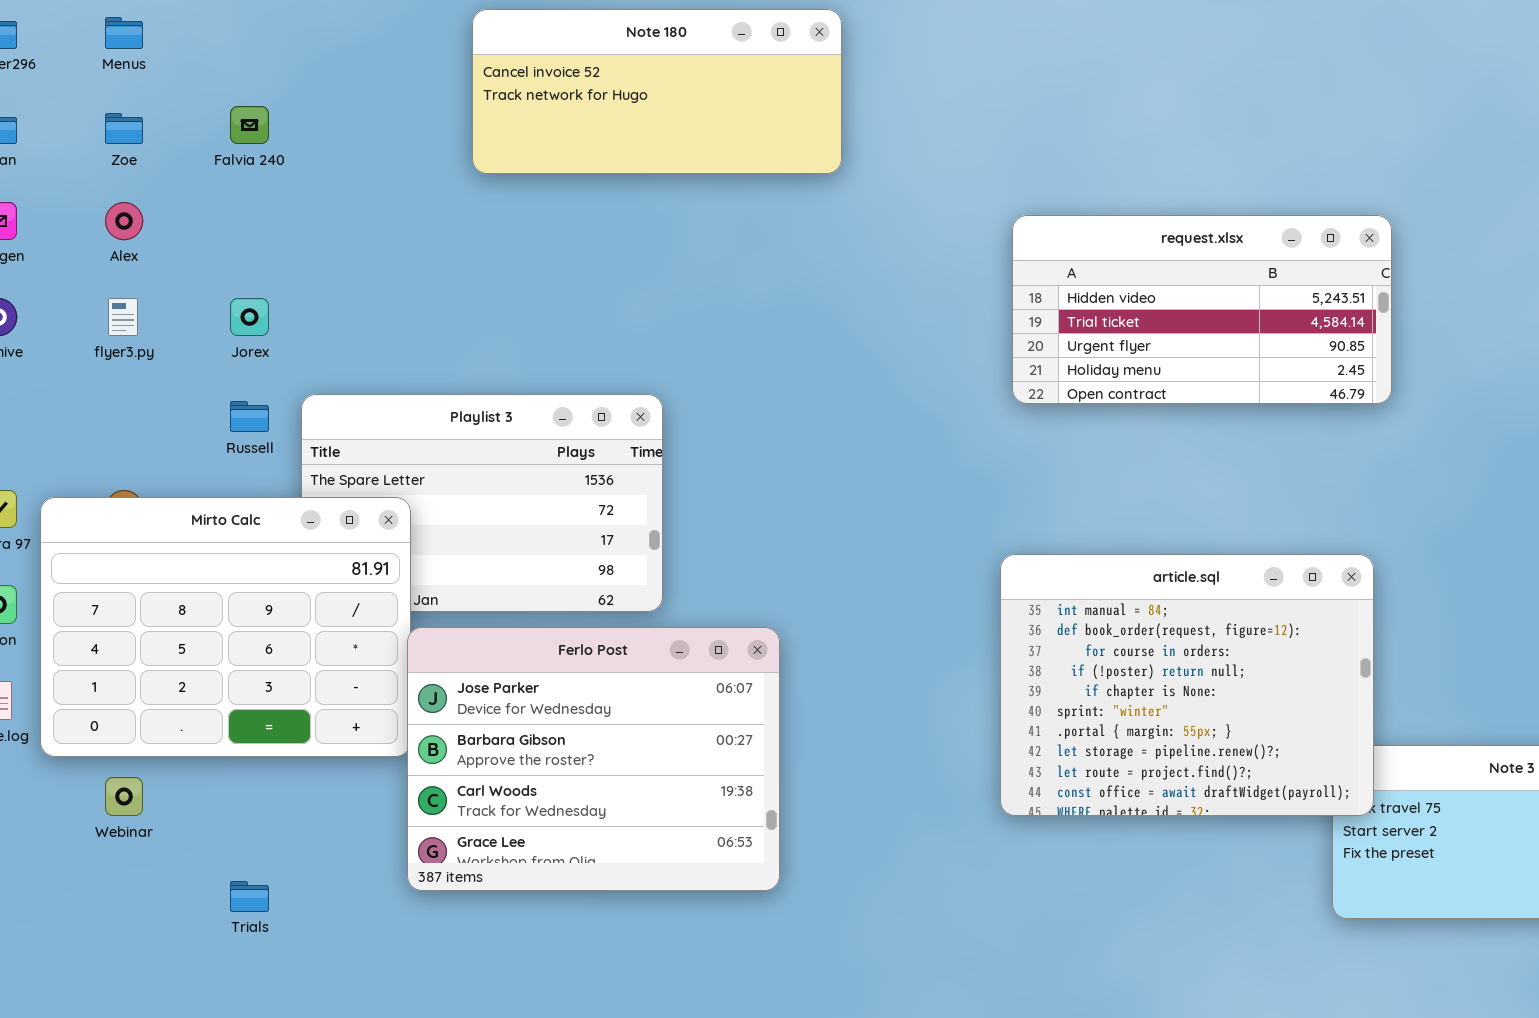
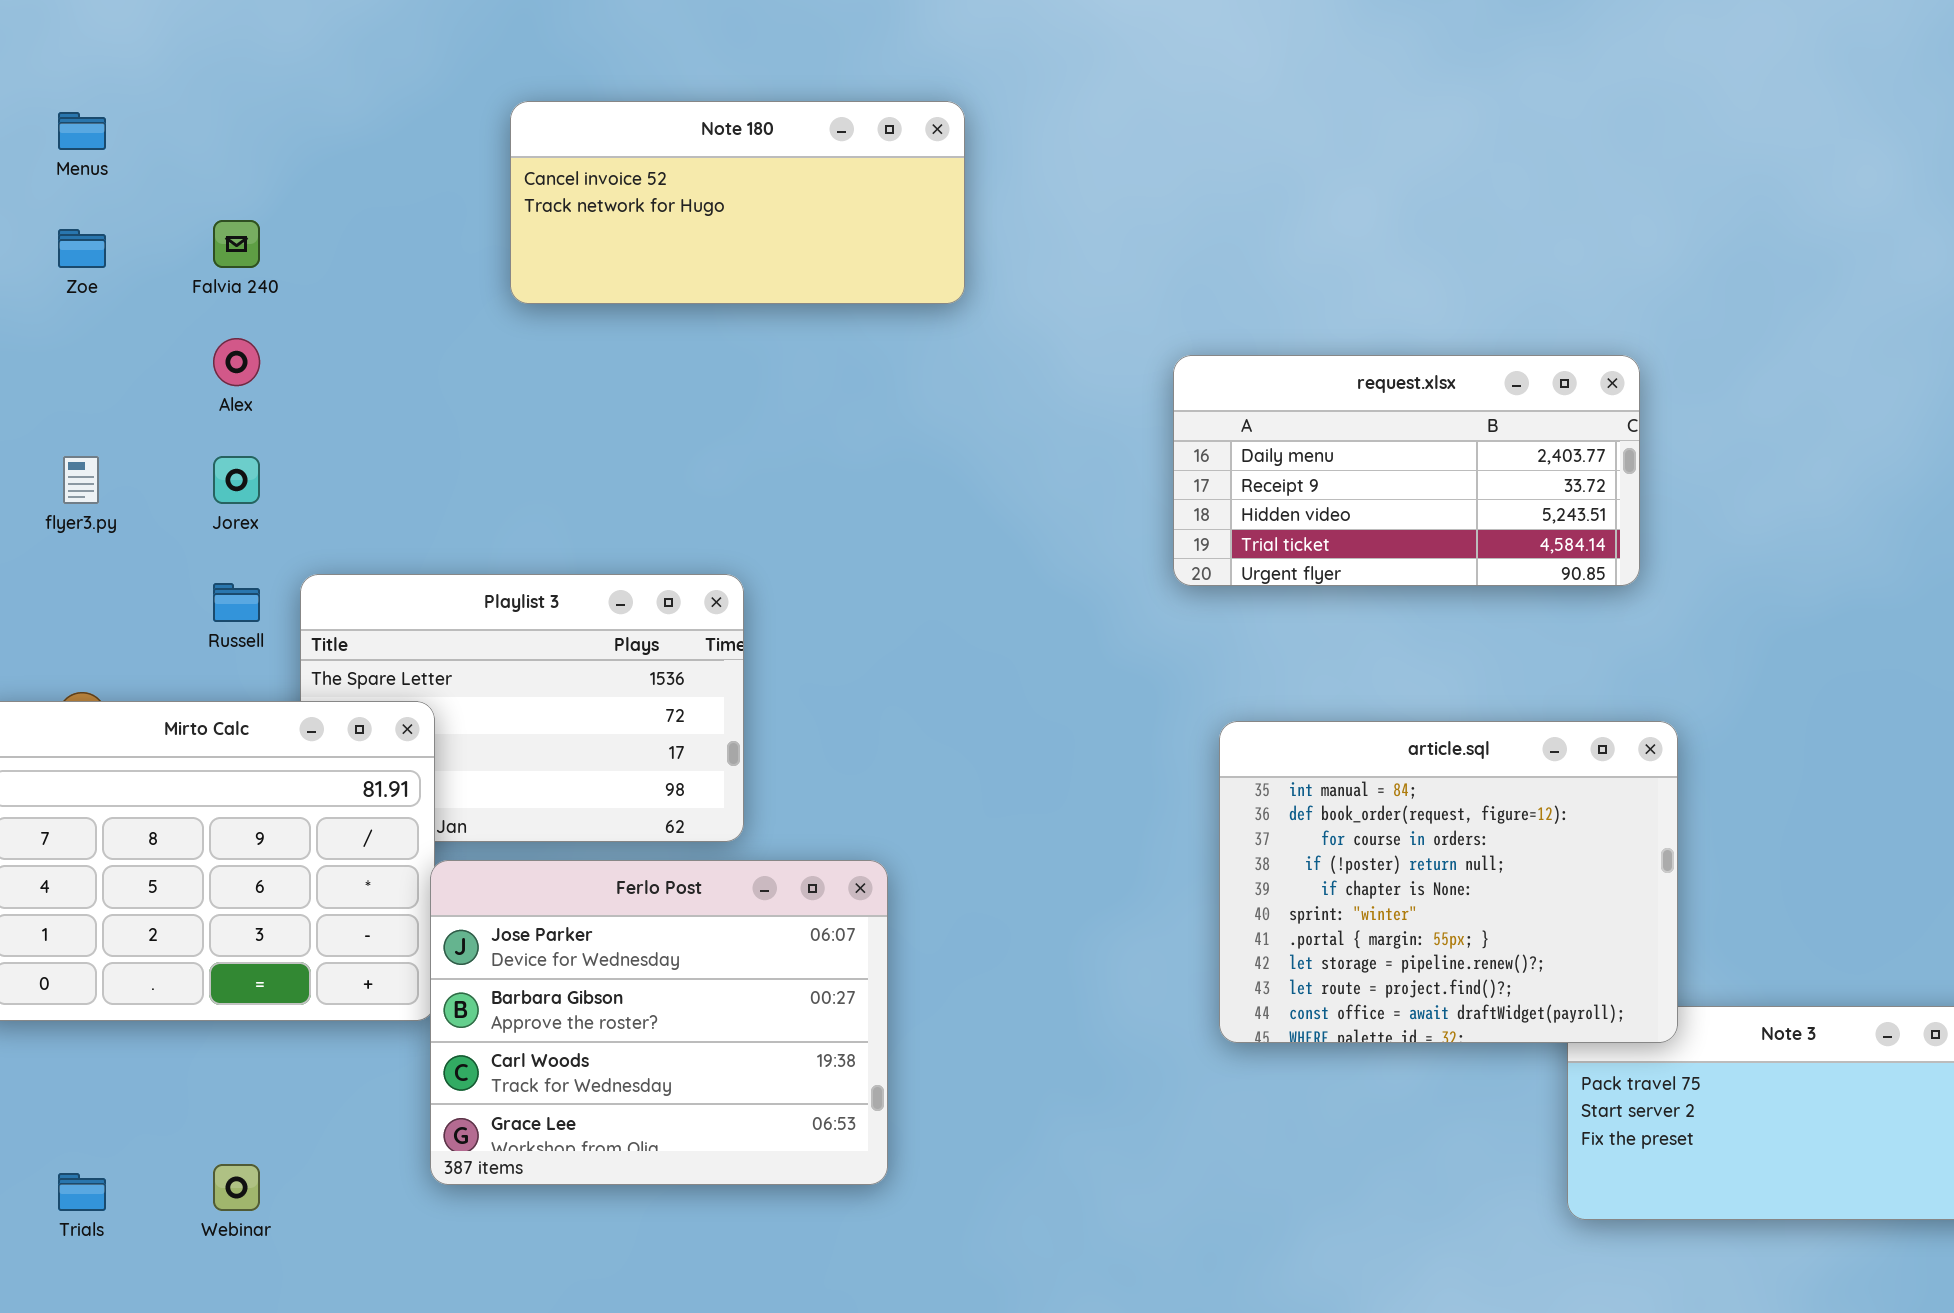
Alex: [105,202,143,240] -> [213,338,260,386], moved
request.xlsx: [1012,215,1392,404] -> [1173,355,1640,586], scrolled up 2 rows
article.sql: [1000,554,1374,816] -> [1219,721,1678,1043], moved
Webinar: [105,777,143,816] -> [213,1164,260,1211], moved
Trials: [230,881,269,912] -> [58,1173,106,1211], moved

